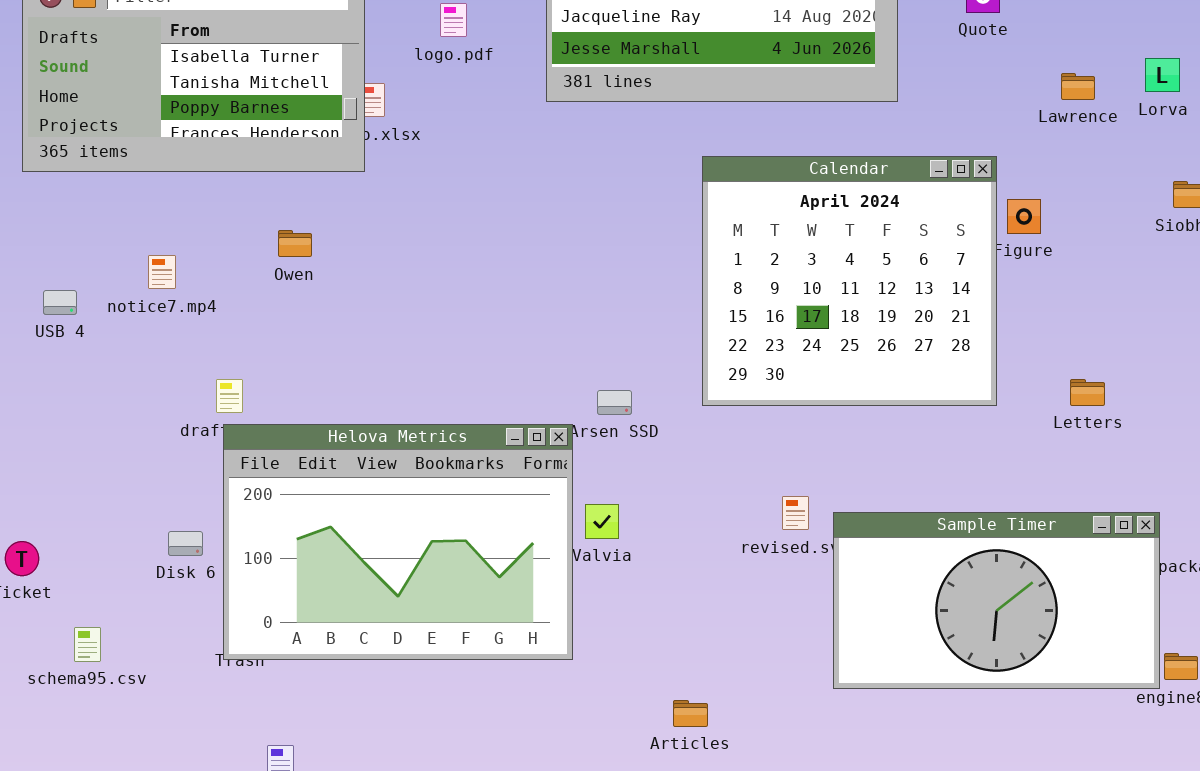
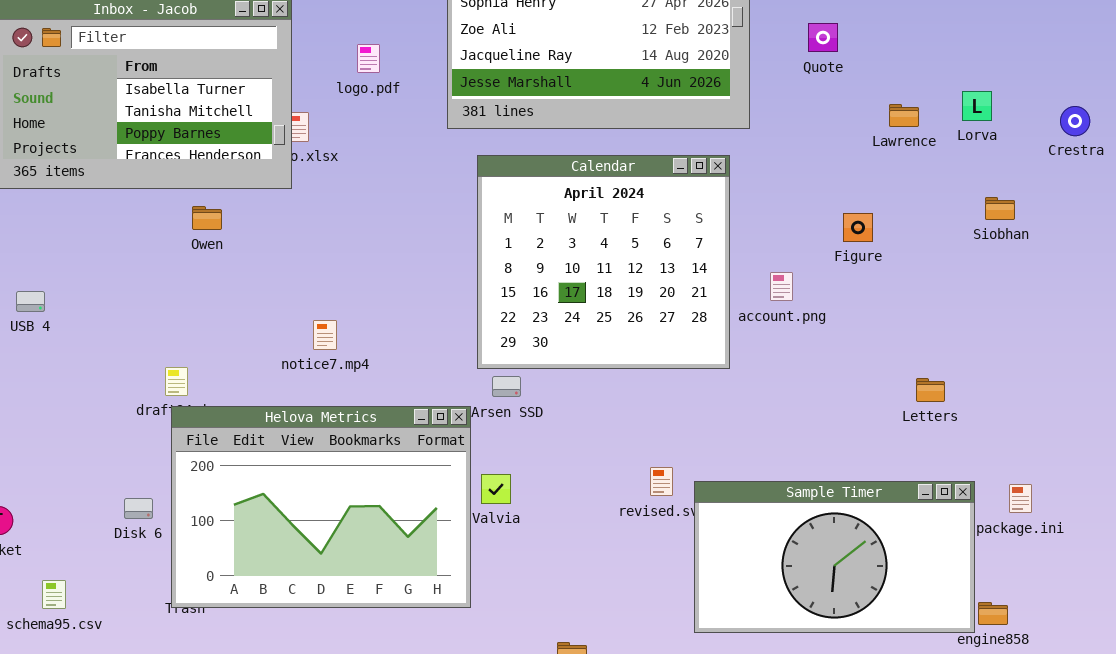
Calendar: [702,156,997,406] -> [477,155,730,369], moved
Owen: [278,230,312,257] -> [192,206,222,230], moved
notice7.mp4: [148,255,176,289] -> [313,320,337,350], moved
Letters: [1070,379,1105,406] -> [916,378,945,402], moved

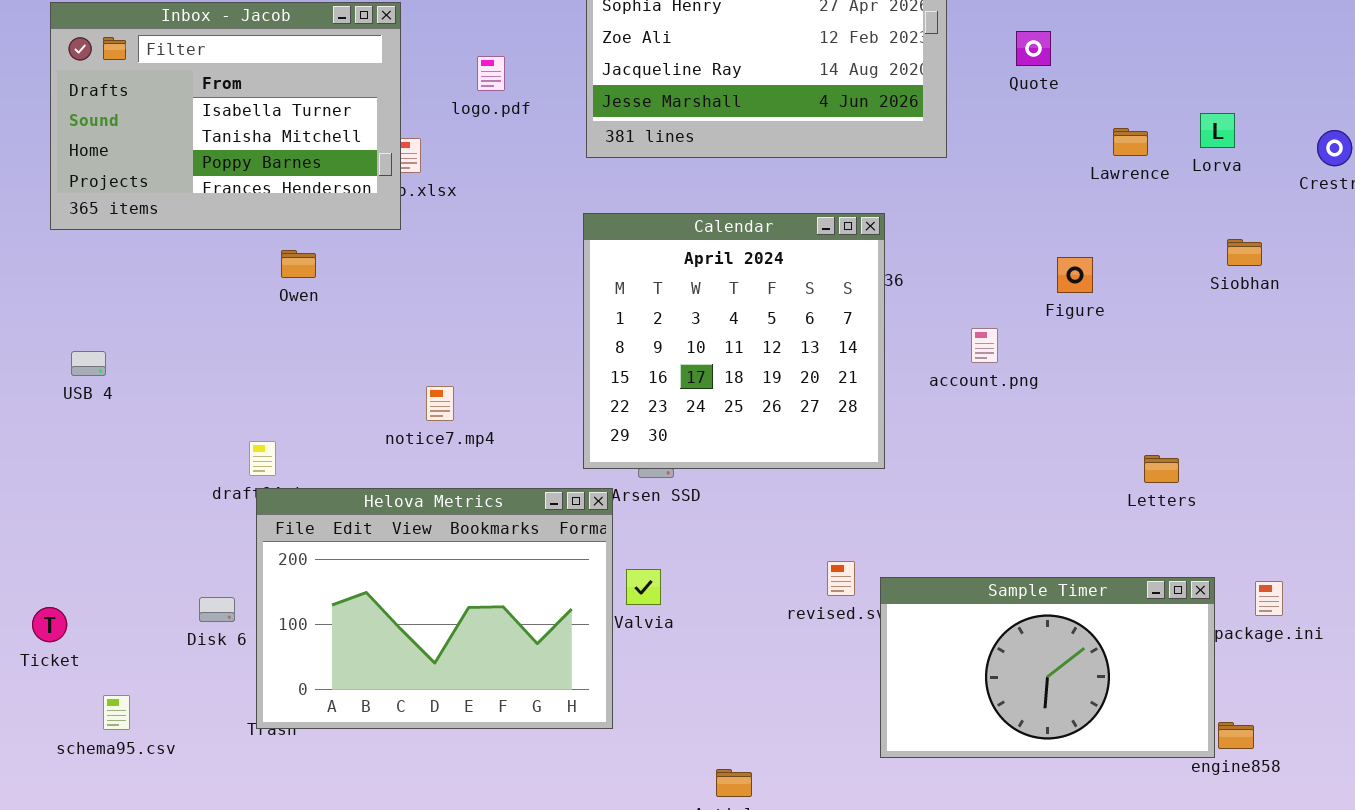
Calendar: [477,155,730,369] -> [583,213,885,469], moved

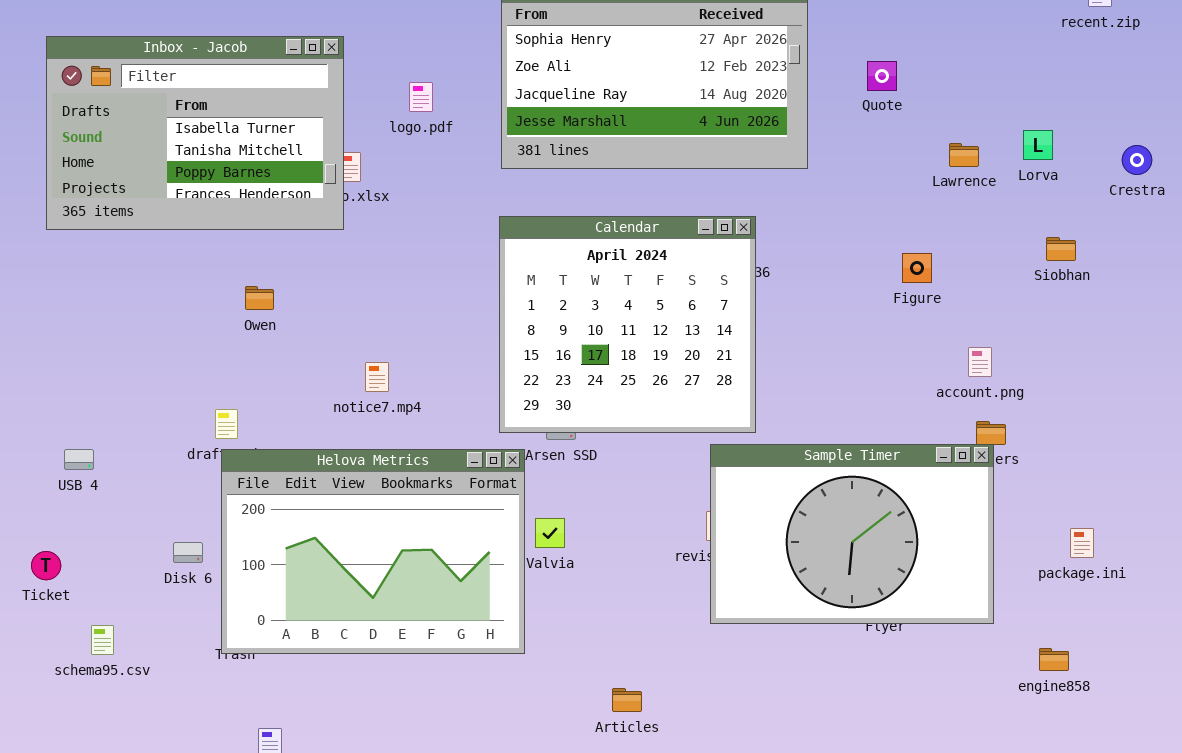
Owen: [281,250,316,278] -> [245,286,274,310], moved
account.png: [971,328,998,363] -> [968,347,992,377], moved
USB 4: [71,351,106,376] -> [64,449,94,470], moved
Sample Timer: [880,577,1215,758] -> [710,444,994,624], moved, resized

